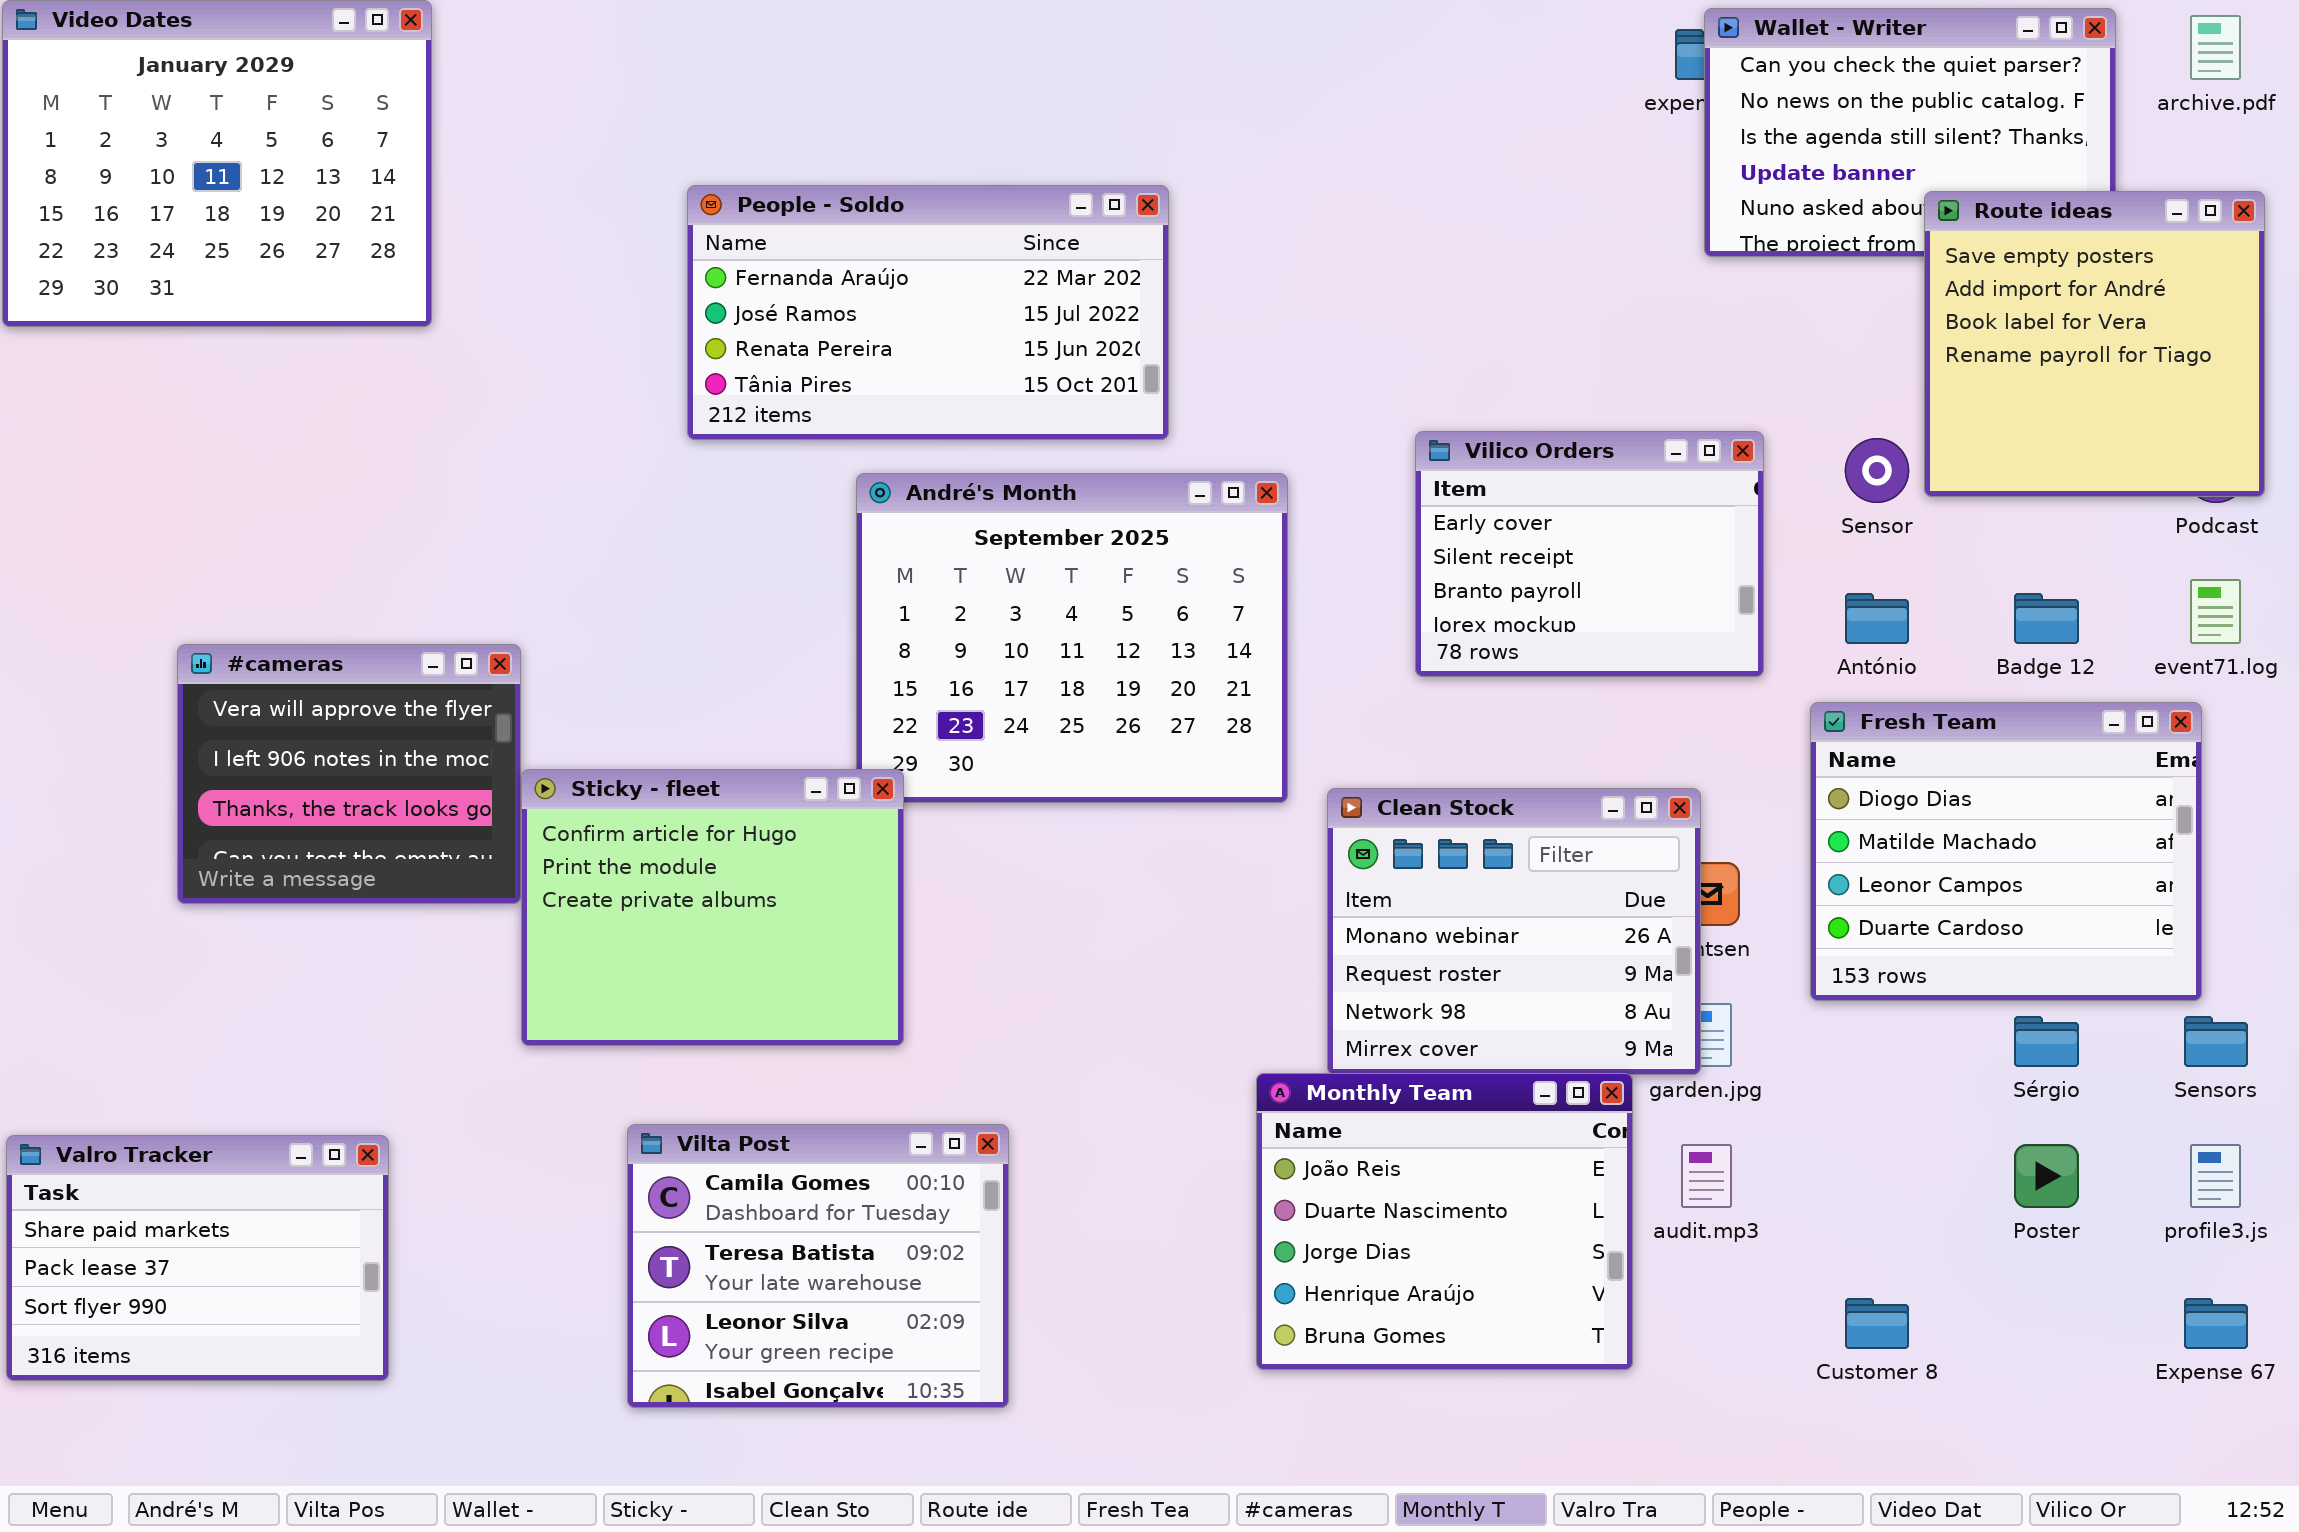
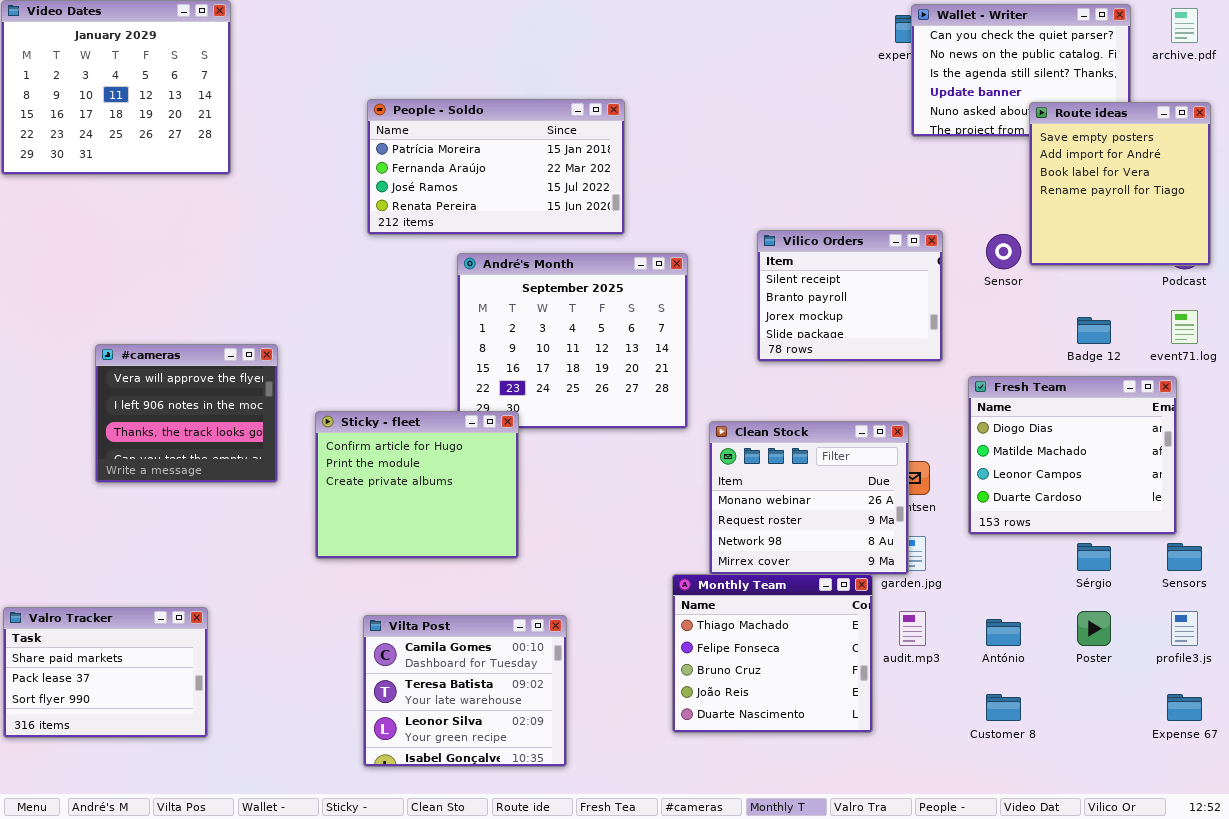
People - Soldo: [687,185,1169,440] -> [367,99,625,235], scrolled up 1 row
Vilico Orders: [1415,431,1764,677] -> [757,230,943,362], scrolled down 1 row
António: [1845,593,1909,644] -> [986,619,1021,646], moved
Sticky - fleet: [521,769,904,1046] -> [315,411,519,559], moved
Monthly Team: [1256,1073,1633,1370] -> [672,574,873,733], scrolled up 3 rows
Vilta Post: [627,1124,1009,1408] -> [363,615,567,767], moved

